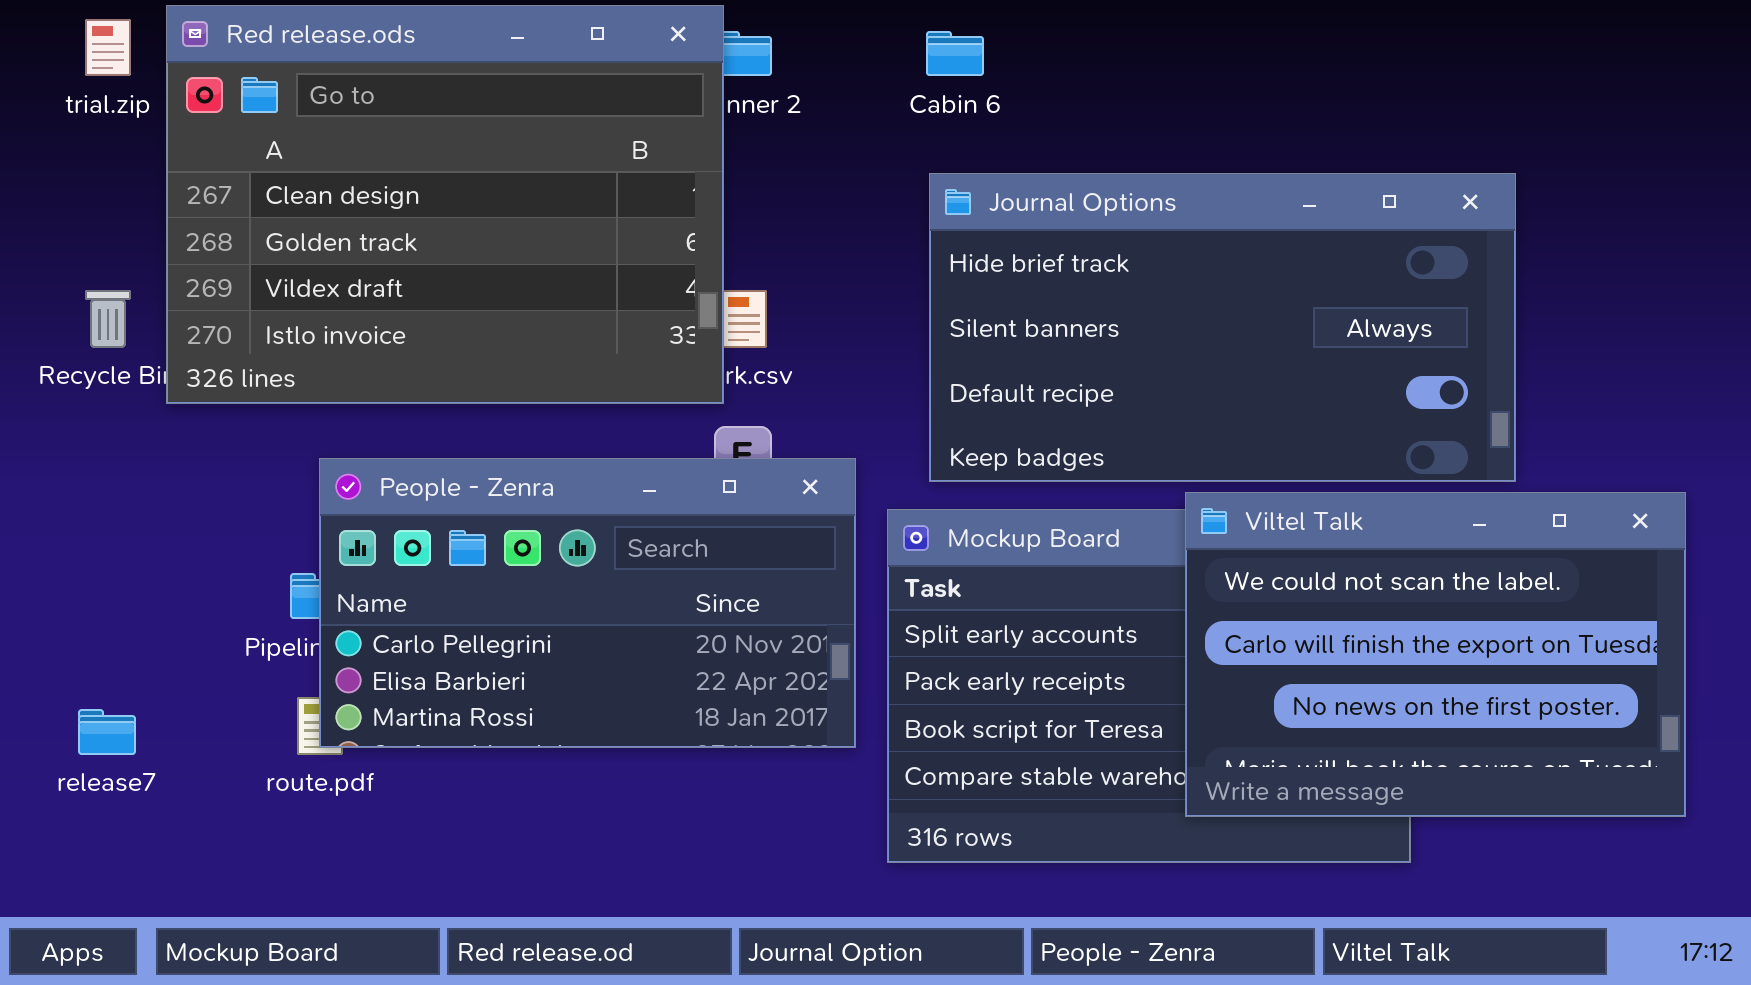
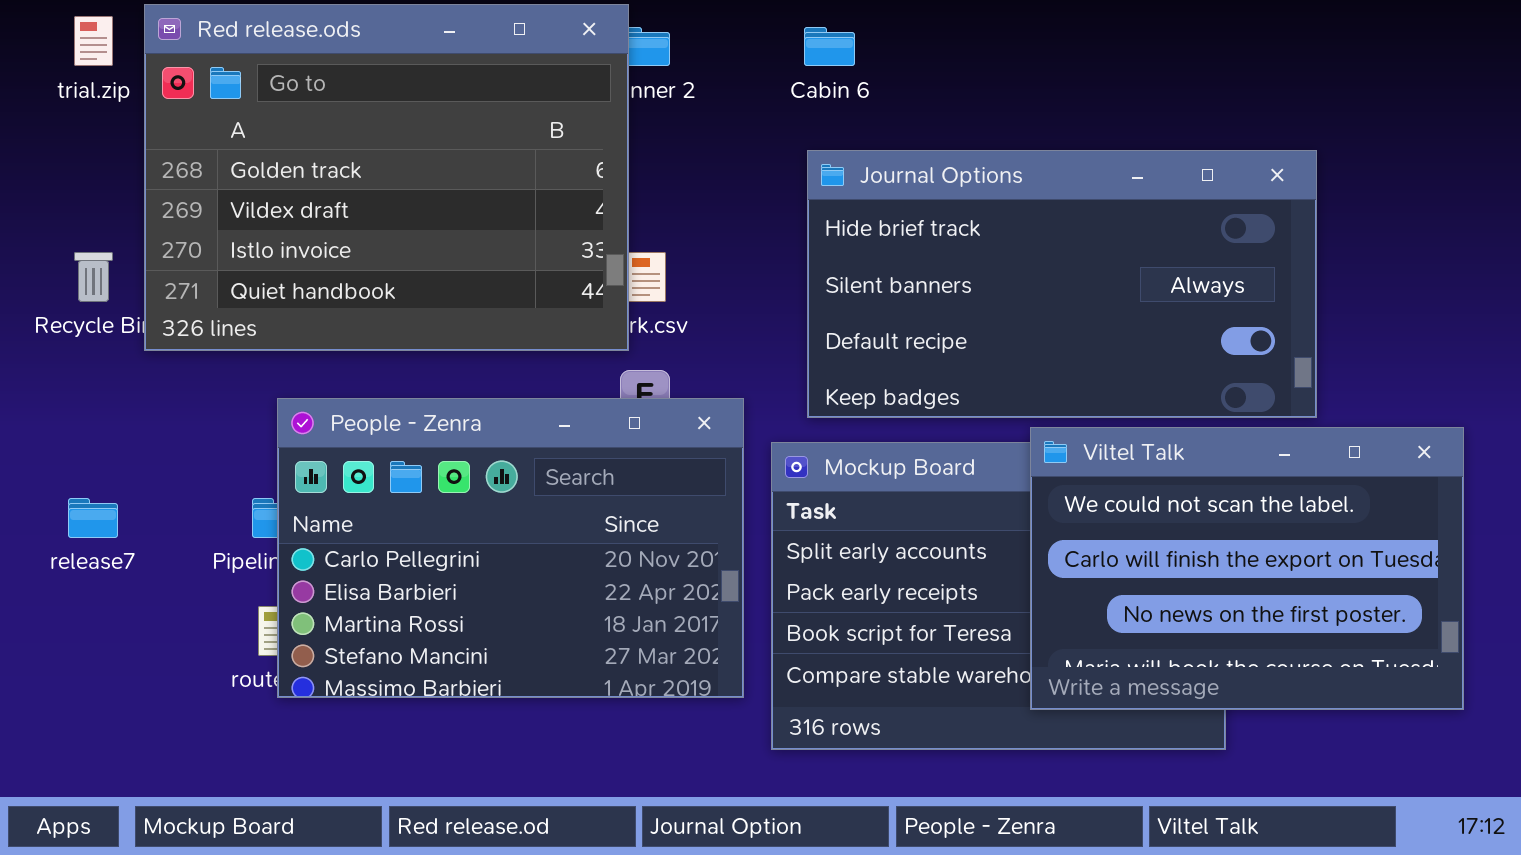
Red release.ods: [166,5,724,404] -> [144,4,629,351], scrolled down 1 row
People - Zenra: [319,458,856,748] -> [277,398,744,698], resized
release7: [78,709,136,755] -> [68,498,118,538], moved

